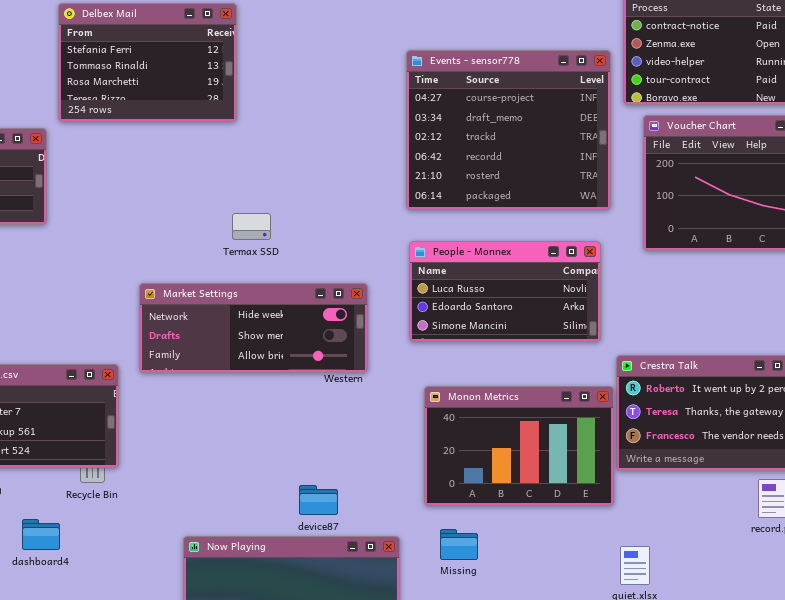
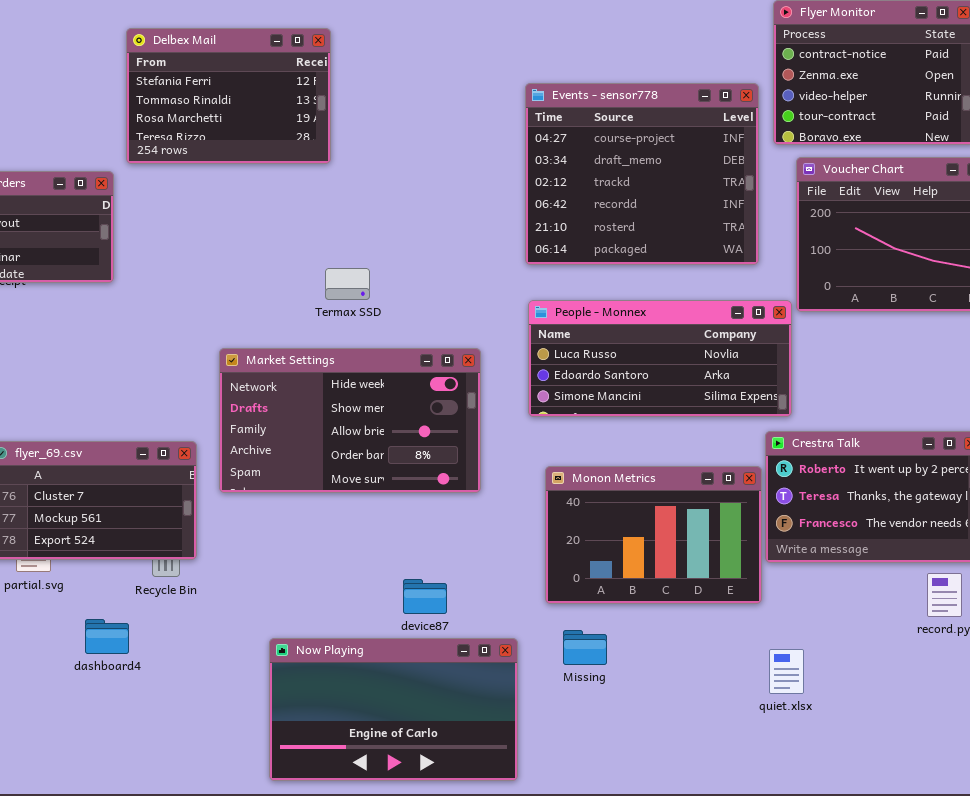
People - Monnex: [409,241,601,342] -> [528,300,792,417], resized
Market Settings: [139,283,368,373] -> [219,348,481,493], resized

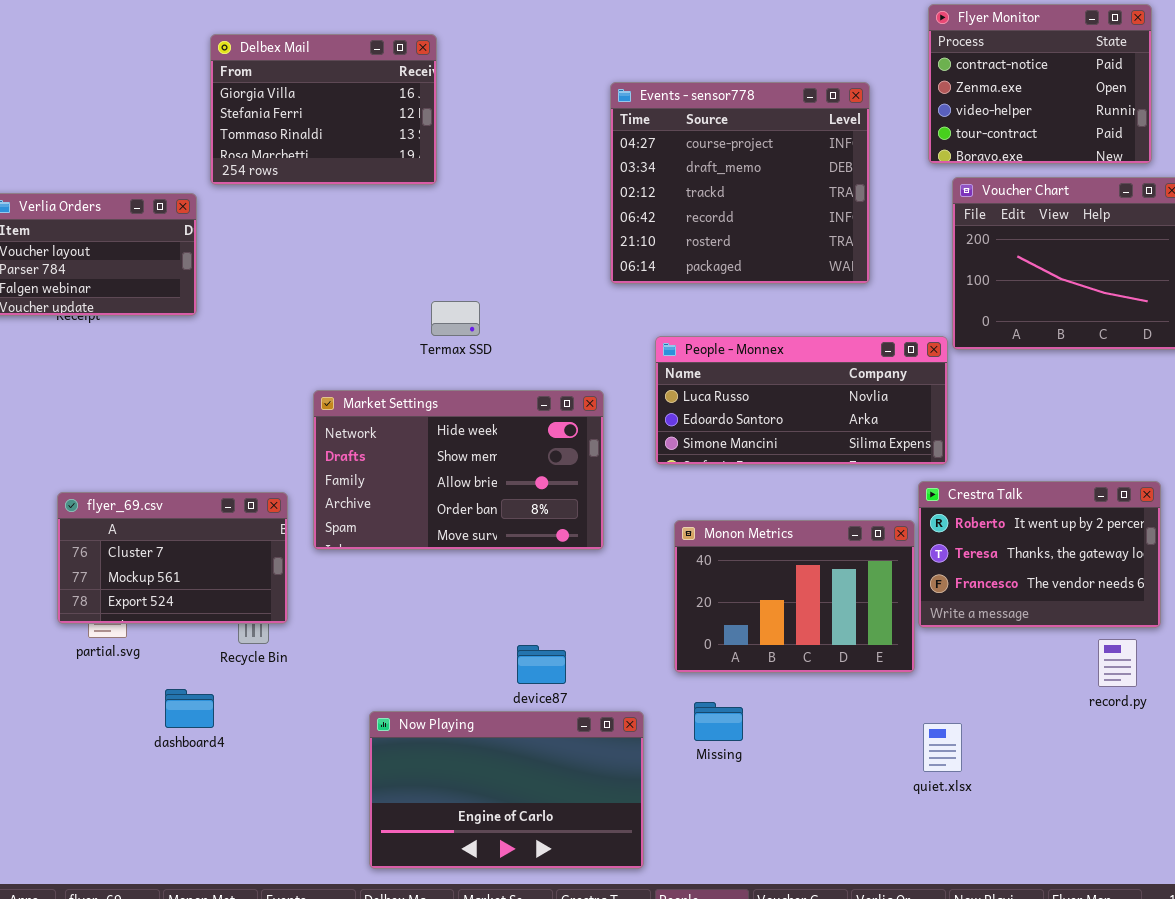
Delbex Mail: [126,28,331,164] -> [210,34,437,185], scrolled up 1 row
Events - sensor778: [525,83,759,265] -> [610,82,870,284], moved

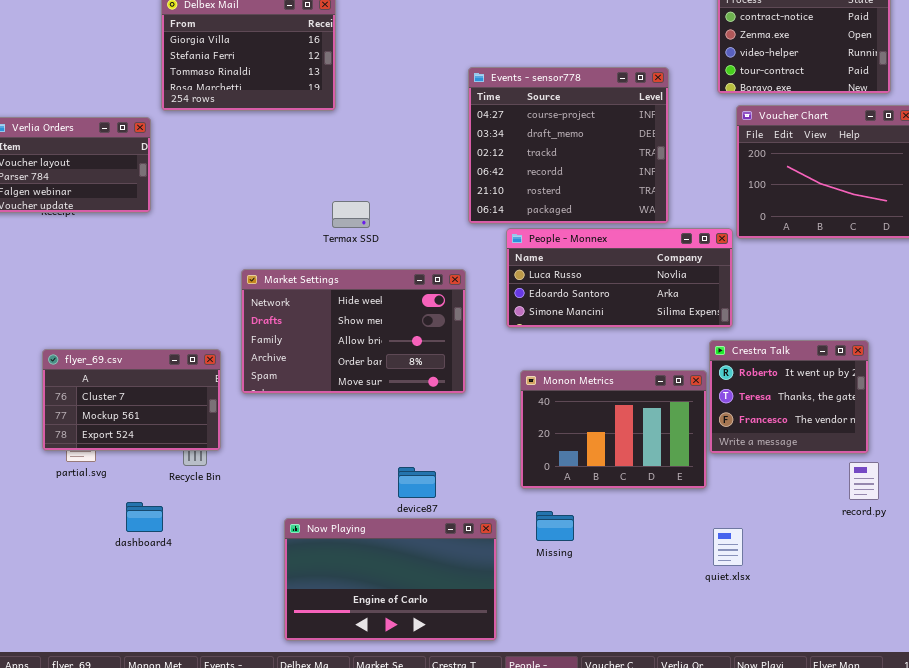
Events - sensor778: [610,82,870,284] -> [468,67,669,224], moved
Crestra Talk: [918,481,1161,628] -> [709,340,869,454], resized

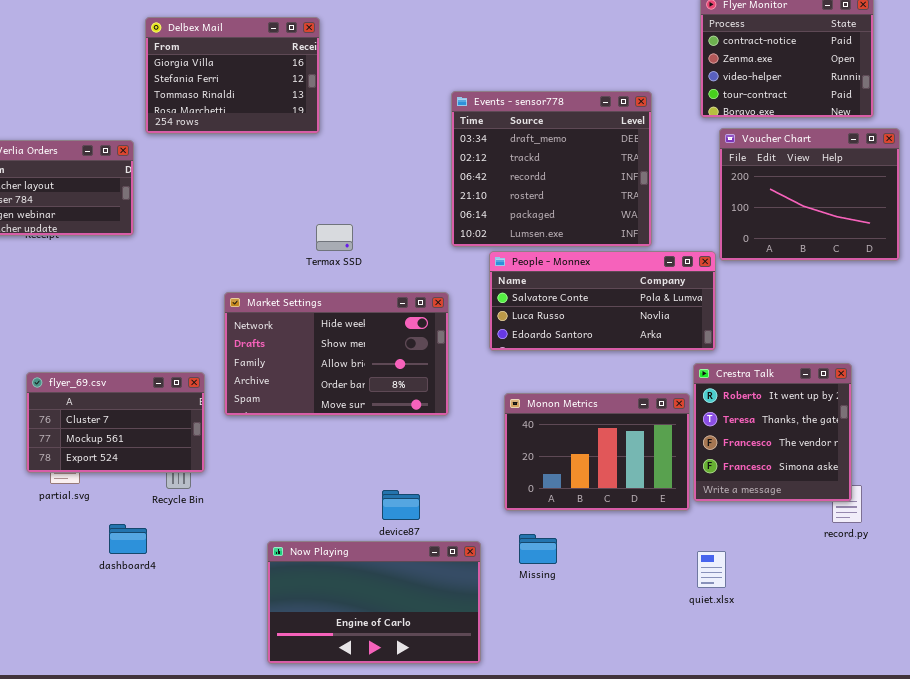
Events - sensor778: [468,67,669,224] -> [451,91,652,247], scrolled down 1 row
People - Monnex: [506,228,733,328] -> [489,251,716,351], scrolled up 1 row
Crestra Talk: [709,340,869,454] -> [693,363,852,502], resized

